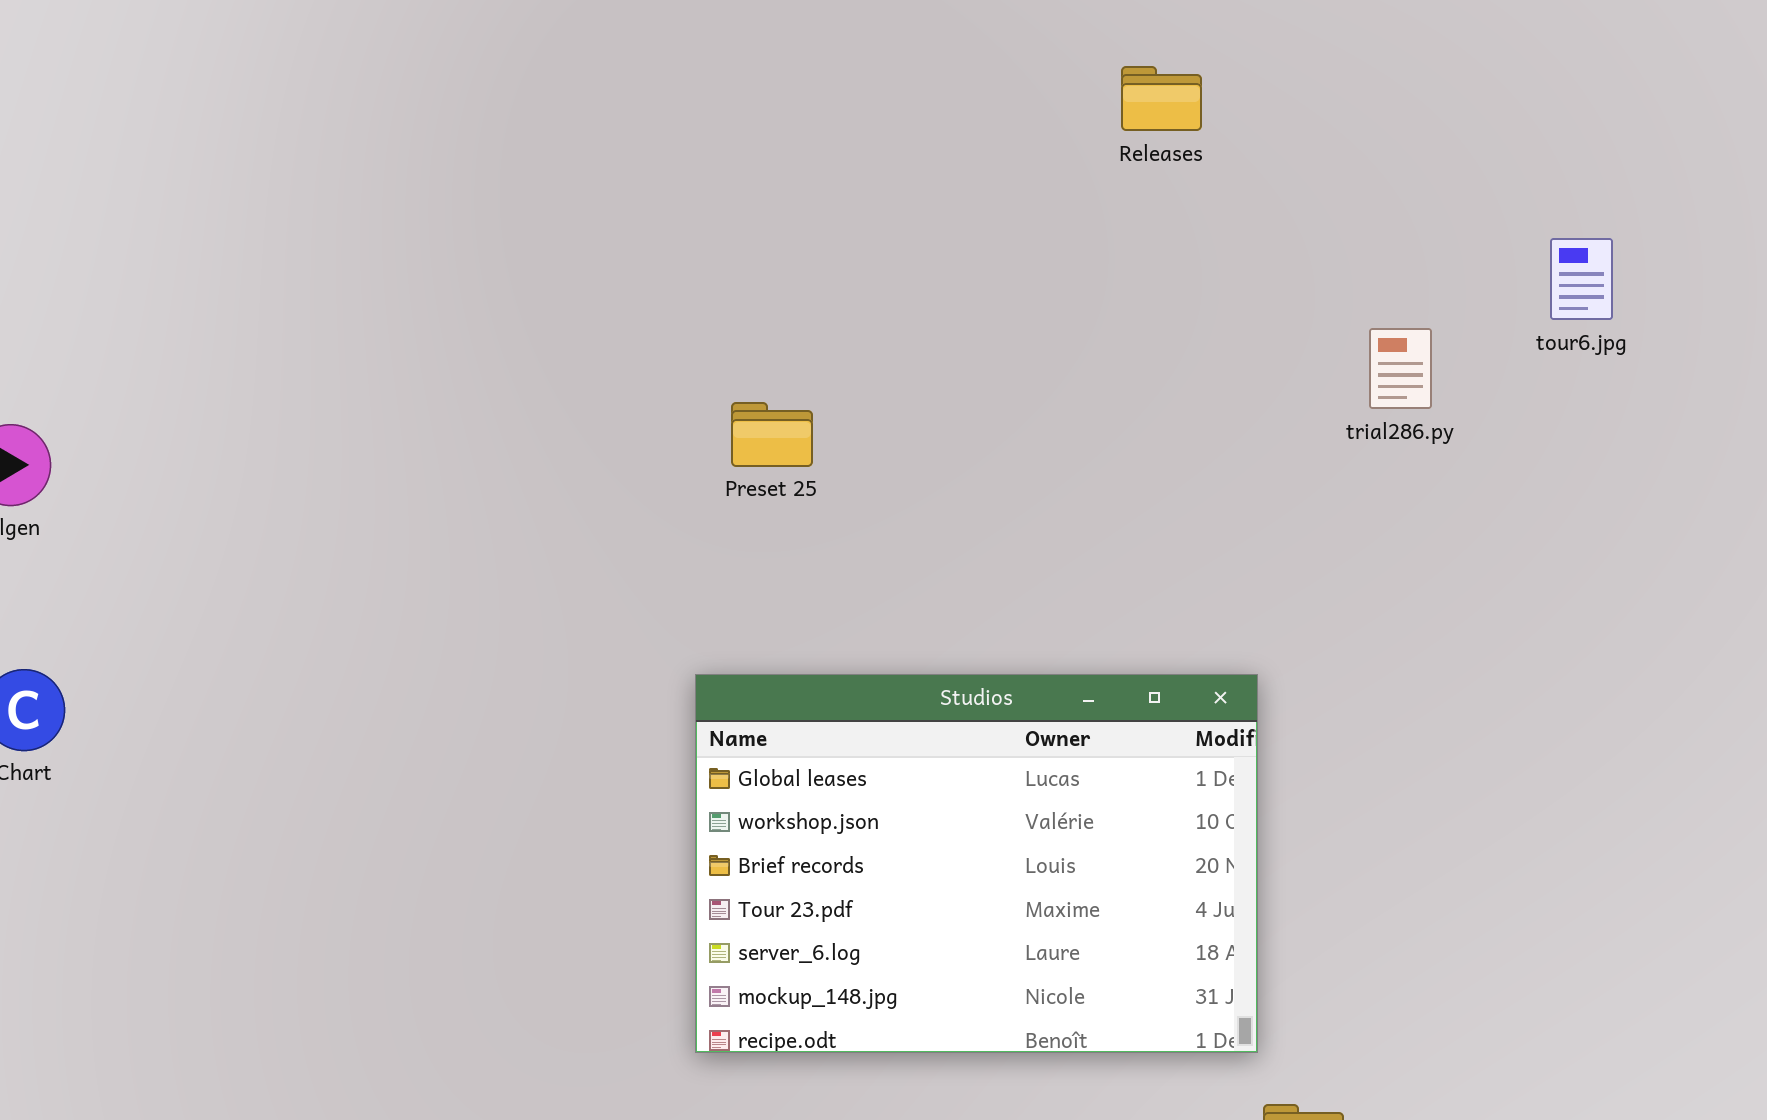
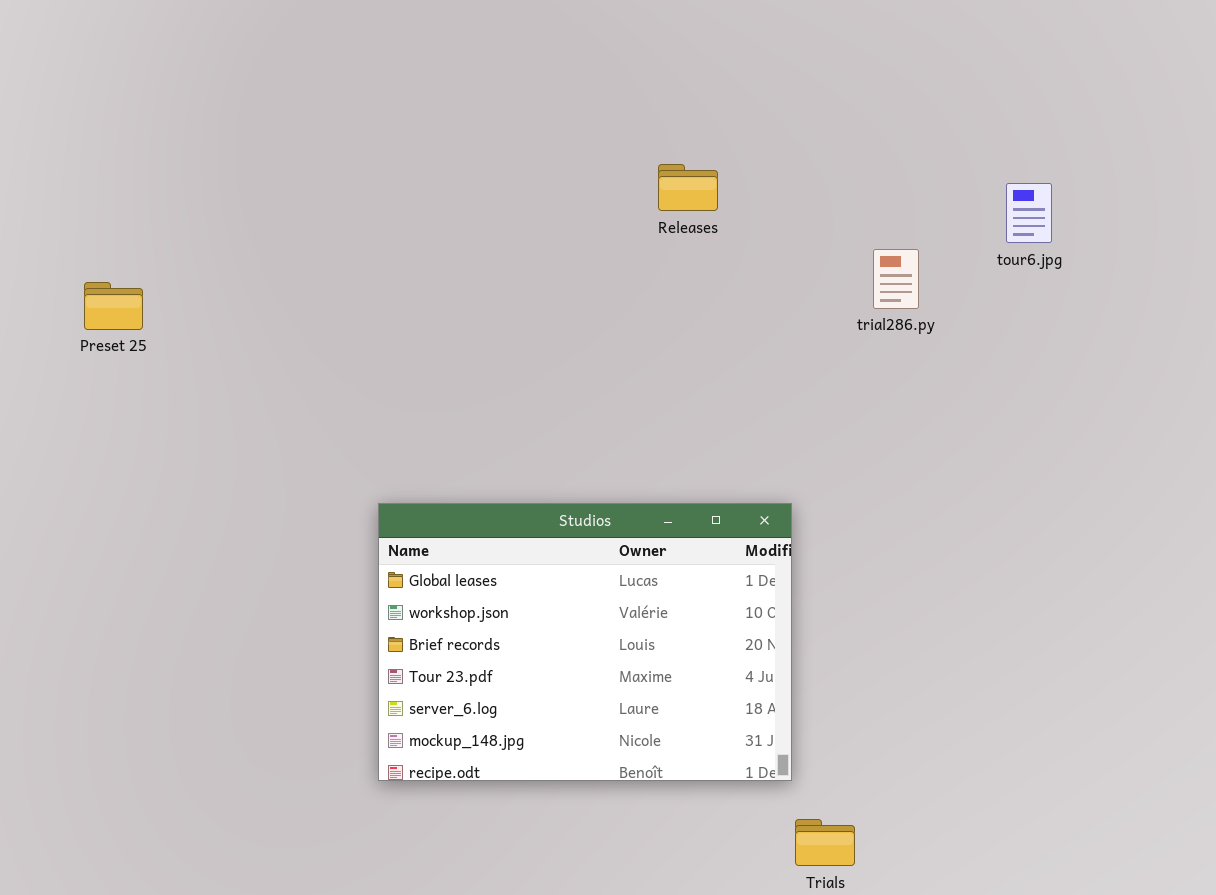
Releases: [1121,66,1202,131] -> [658,164,718,211], moved
Preset 25: [731,402,813,467] -> [84,282,143,330], moved

